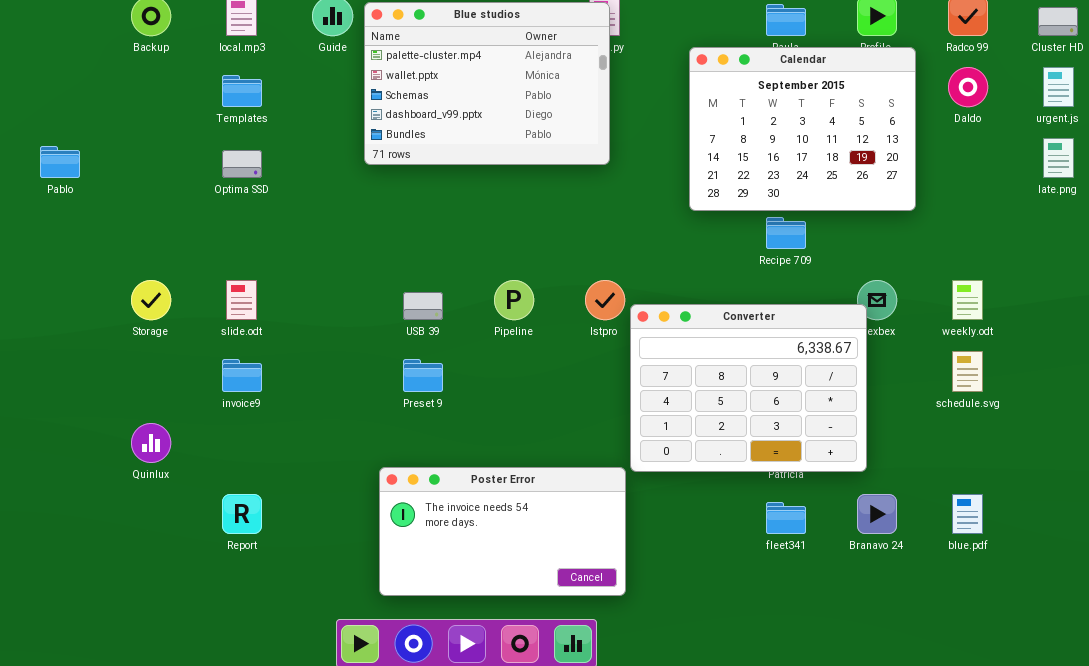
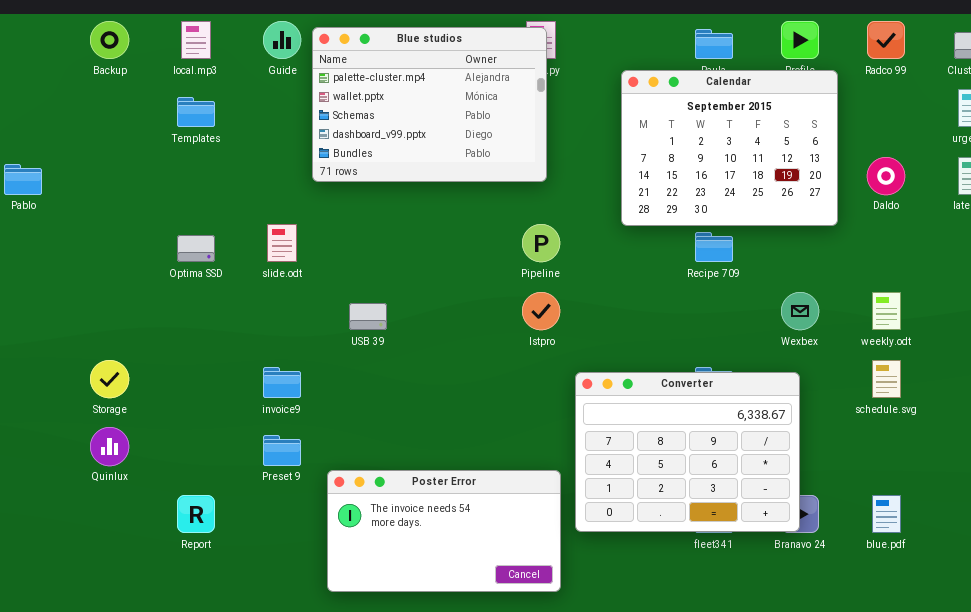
Daldo: [948,67,988,107] -> [867,157,905,195], moved
Optima SSD: [222,150,262,178] -> [177,235,215,262], moved
Storage: [131,280,171,320] -> [90,360,129,398], moved
slide.odt: [226,280,257,320] -> [267,224,297,262], moved
Pipeline: [494,280,534,320] -> [522,224,560,262], moved
Converter: [630,304,867,472] -> [575,372,800,532], moved
invoice9: [222,359,262,392] -> [263,367,301,398], moved
Preset 9: [403,359,443,392] -> [263,435,301,466], moved

